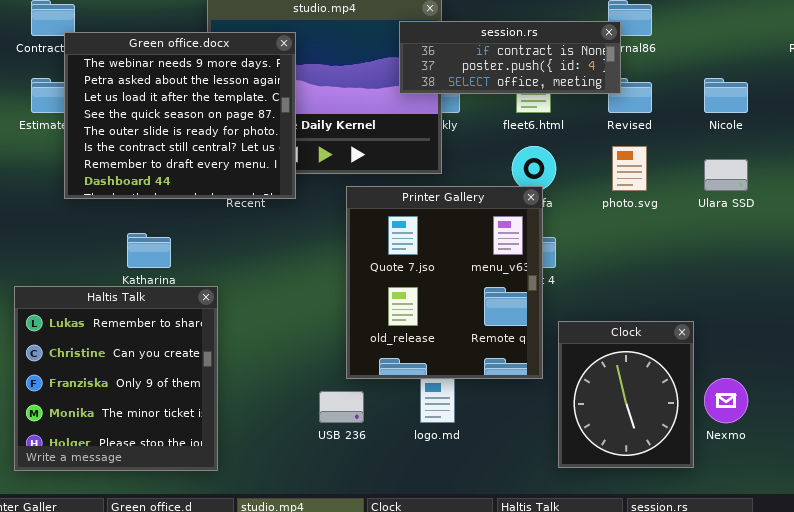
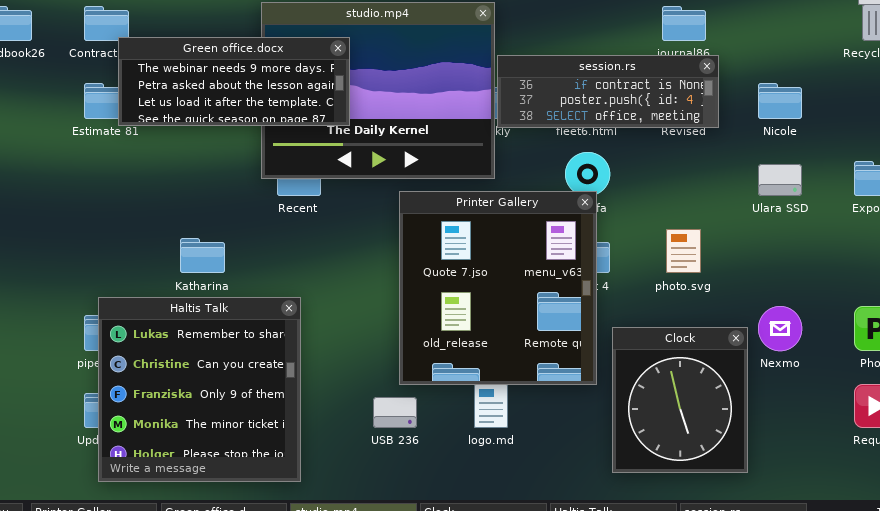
session.rs: [399,21,621,94] -> [497,55,719,128], moved
Green office.docx: [64,32,296,199] -> [118,37,350,126], resized
photo.svg: [612,146,647,191] -> [666,229,701,273], moved
Haltis Talk: [14,286,218,471] -> [98,297,301,482], moved
Nexmo: [704,378,748,423] -> [758,306,802,351], moved

